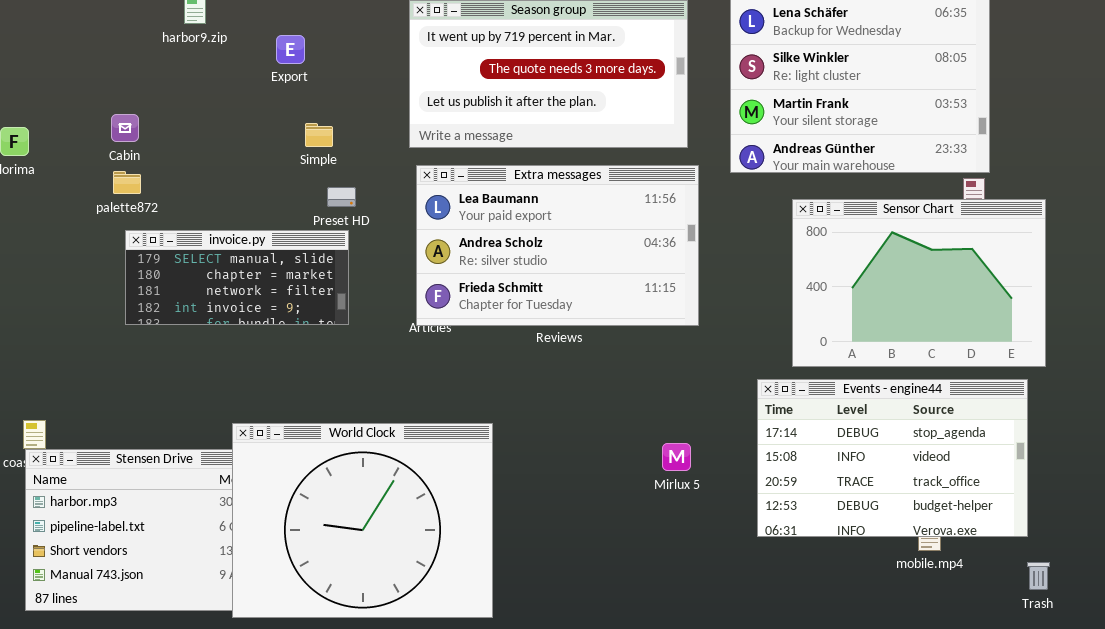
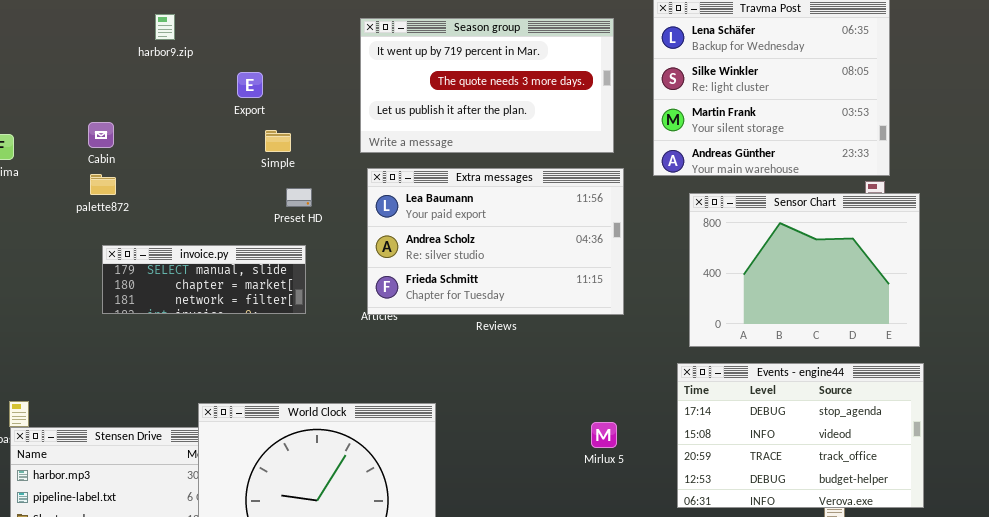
Export: [276,35,305,64] -> [237,72,263,98], moved
Sensor Chart: [792,199,1046,367] -> [689,193,920,347], moved
invoice.py: [125,230,349,325] -> [102,245,306,314], resized

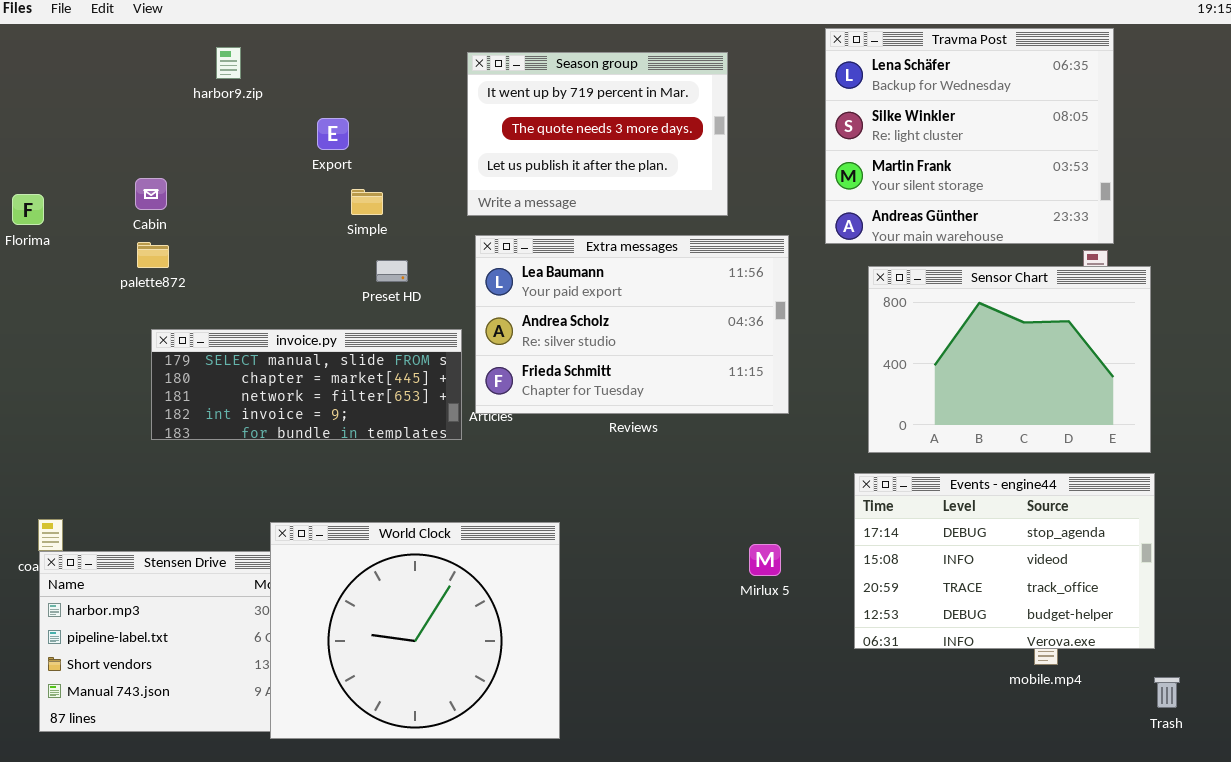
Season group: [360,18,614,153] -> [467,52,728,216], resized
invoice.py: [102,245,306,314] -> [151,329,462,440], resized

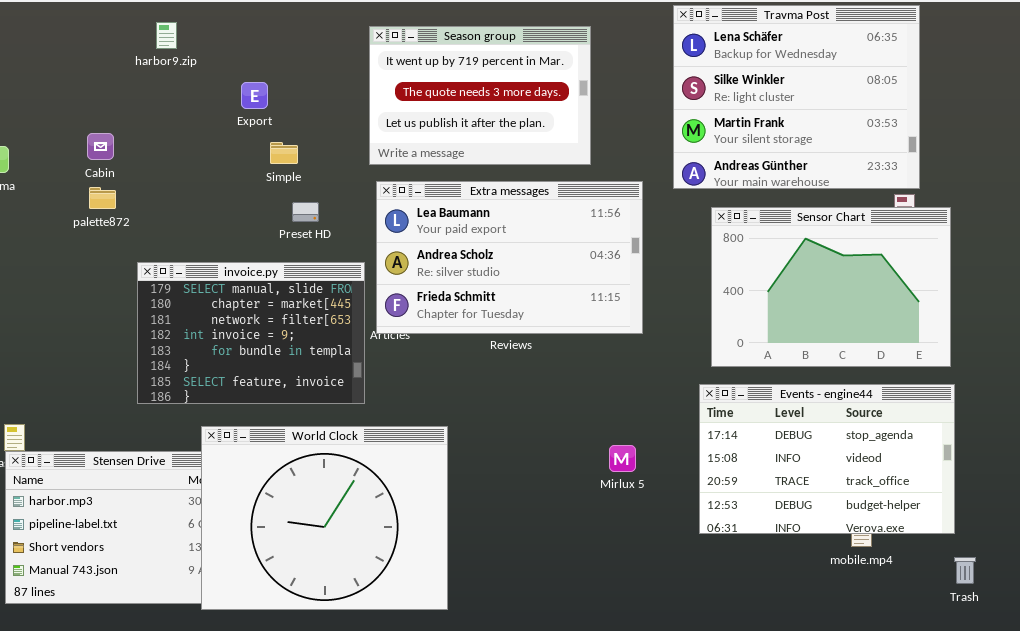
invoice.py: [151,329,462,440] -> [137,262,365,404], resized

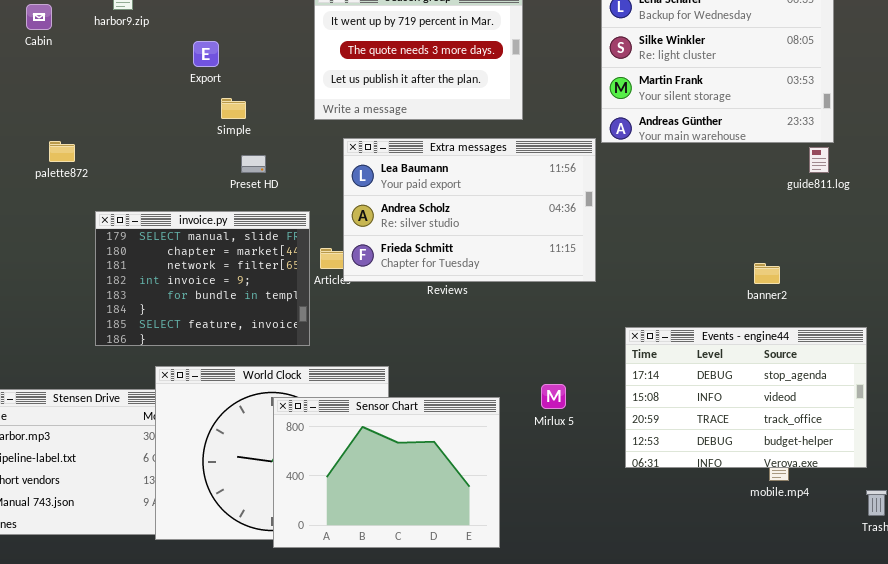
Cabin: [87,133,114,160] -> [26,4,52,30], moved
Extra messages: [376,181,643,334] -> [343,138,596,282], moved
Sensor Chart: [711,207,951,367] -> [273,397,500,548], moved

